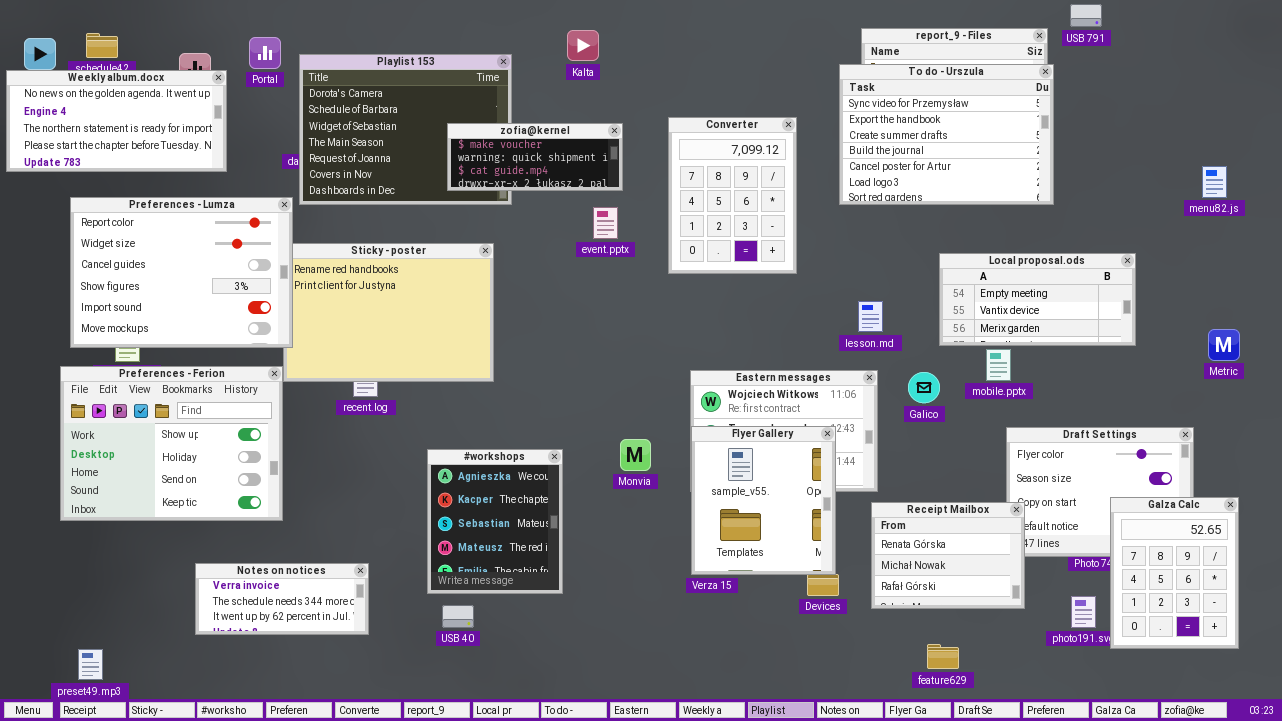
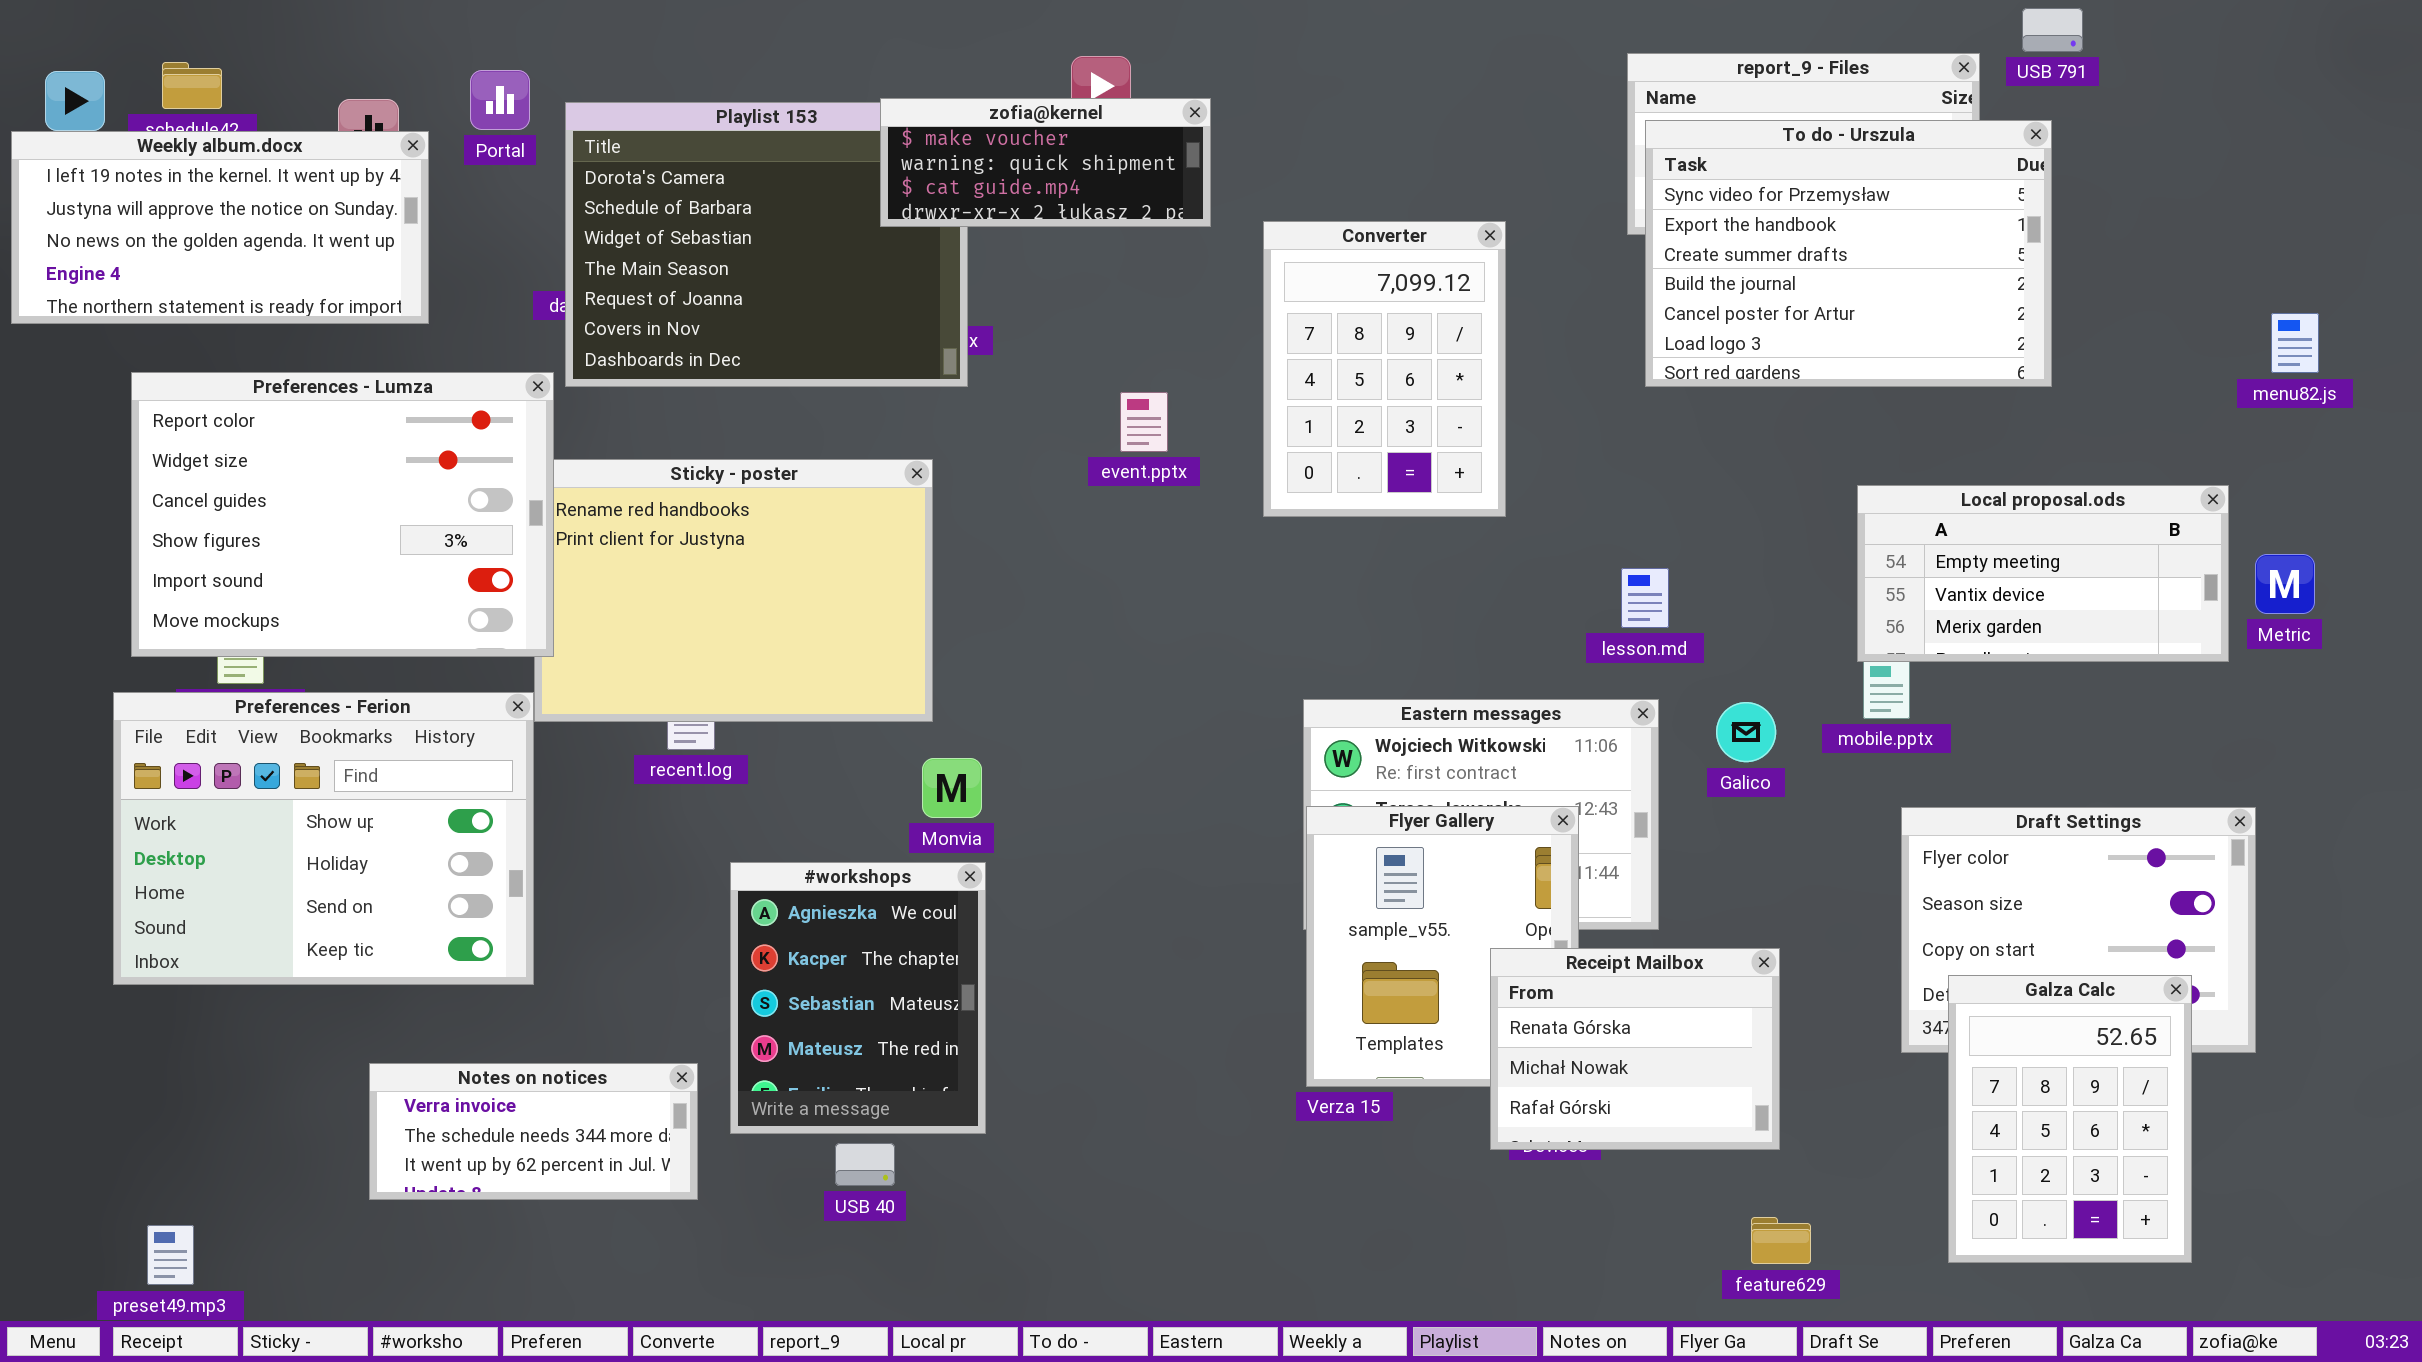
To do - Urszula: [839,64,1054,205] -> [1645,120,2052,387], moved
Weekly album.docx: [6,70,227,172] -> [11,131,429,324], scrolled up 2 rows
zofia@kernel: [447,123,623,191] -> [880,98,1211,227], moved
Local proposal.ods: [939,253,1136,346] -> [1857,485,2229,662], moved
Metric: [1208,329,1240,361] -> [2255,554,2315,614], moved
Monvia: [620,439,651,471] -> [922,758,982,818], moved
#workshops: [427,449,563,594] -> [730,862,986,1134], moved
Galza Calc: [1110,497,1239,649] -> [1948,975,2192,1263], moved
Receipt Mailbox: [871,502,1025,609] -> [1490,948,1780,1150], moved

